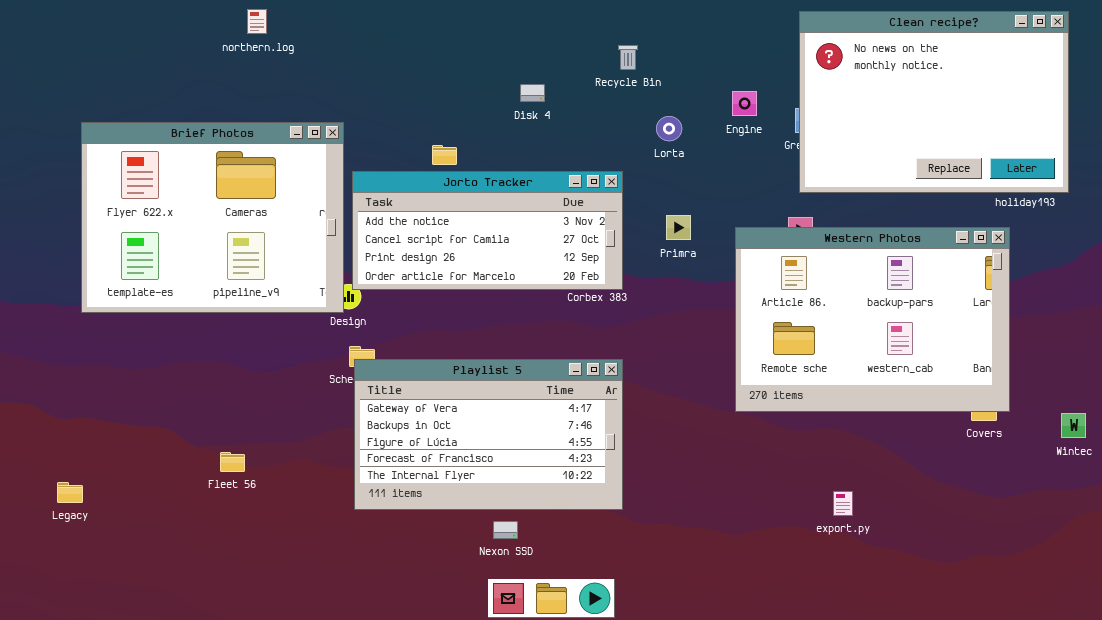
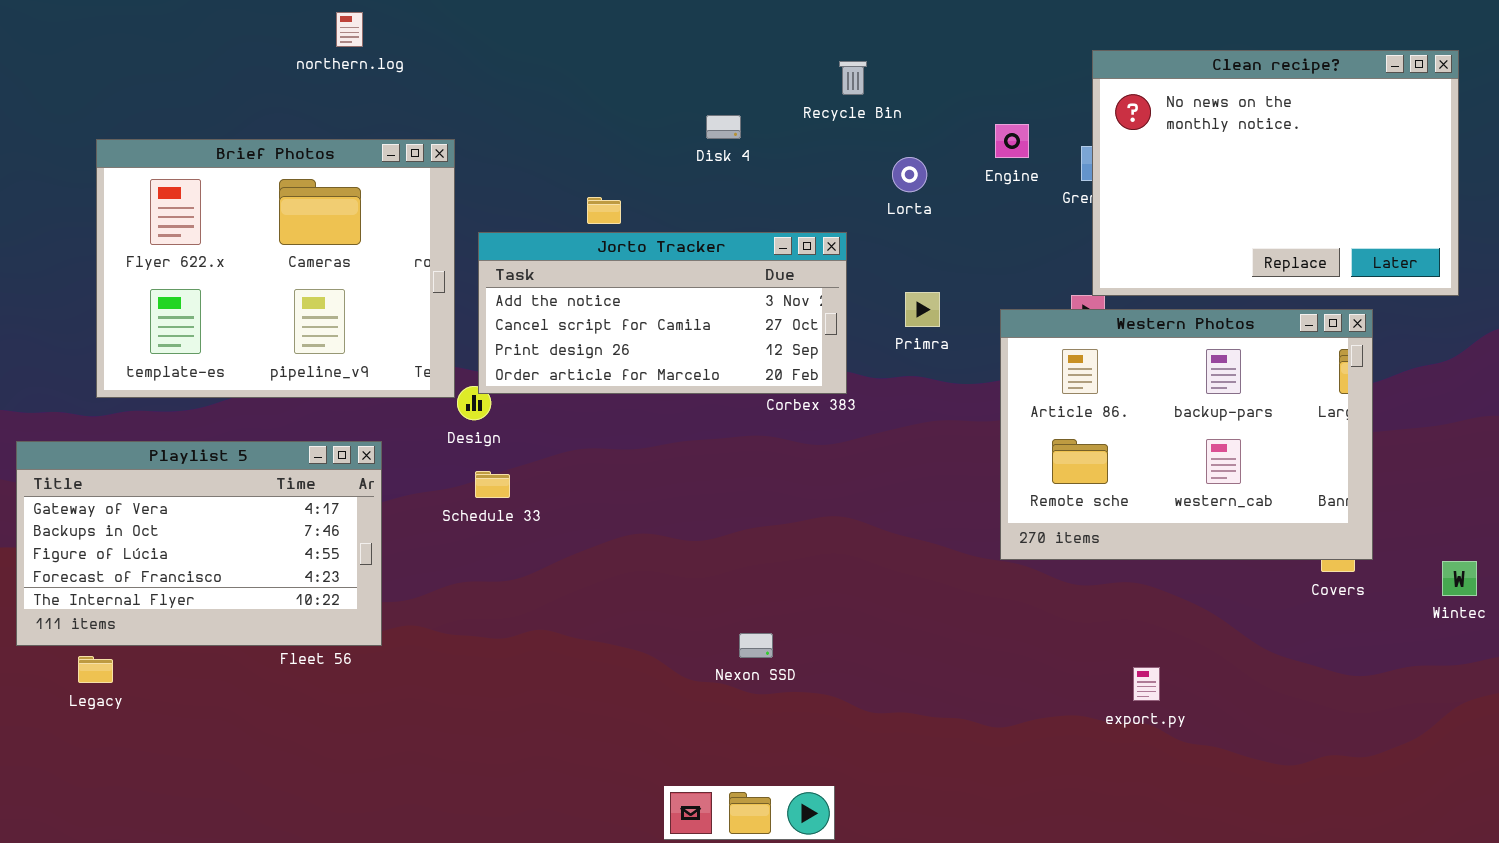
Clean recipe?: [799,11,1069,193] -> [1092,50,1459,296], moved
Brief Photos: [81,122,344,313] -> [96,139,455,398], moved
Playlist 5: [354,359,623,510] -> [16,441,382,646], moved
Nexon SSD: [493,521,518,539] -> [739,633,773,658], moved

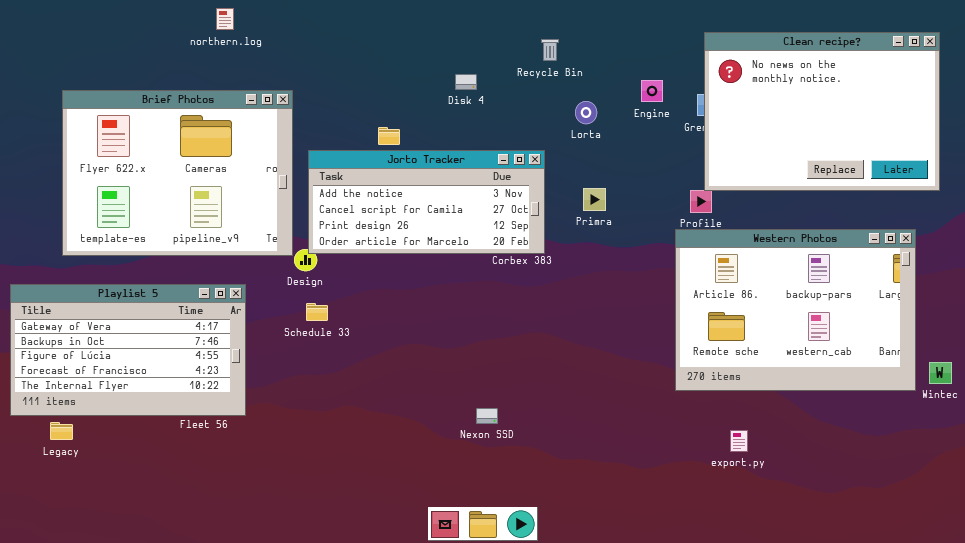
Western Photos: [1000,309,1373,560] -> [675,229,916,391], moved

